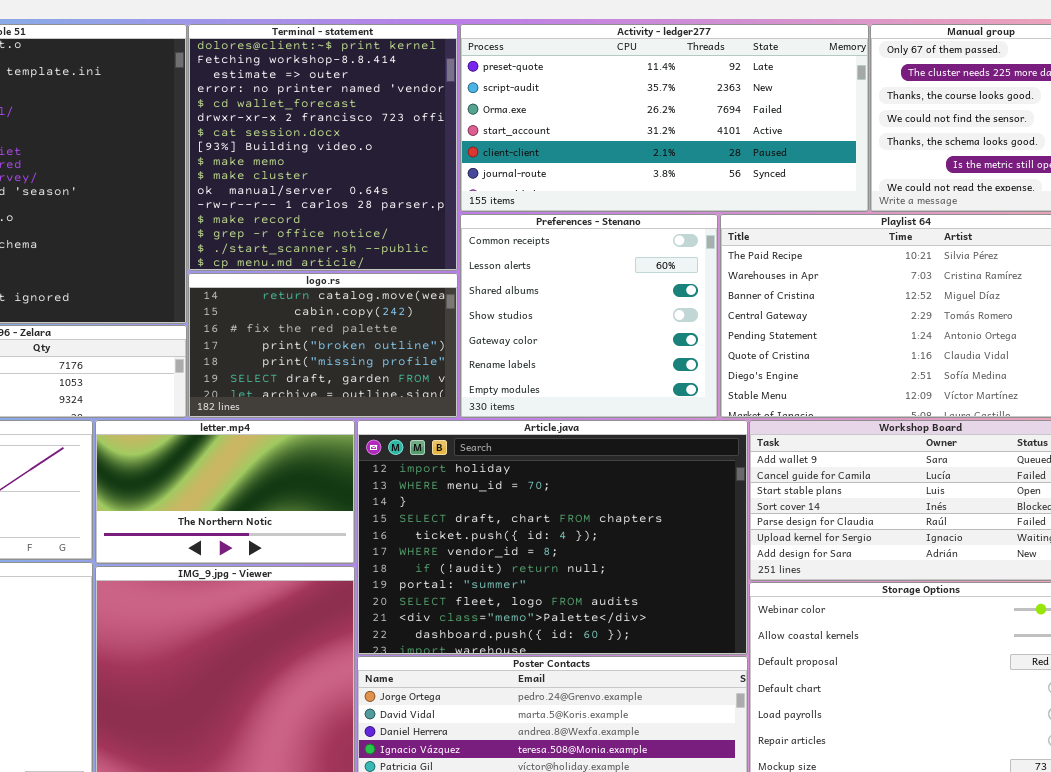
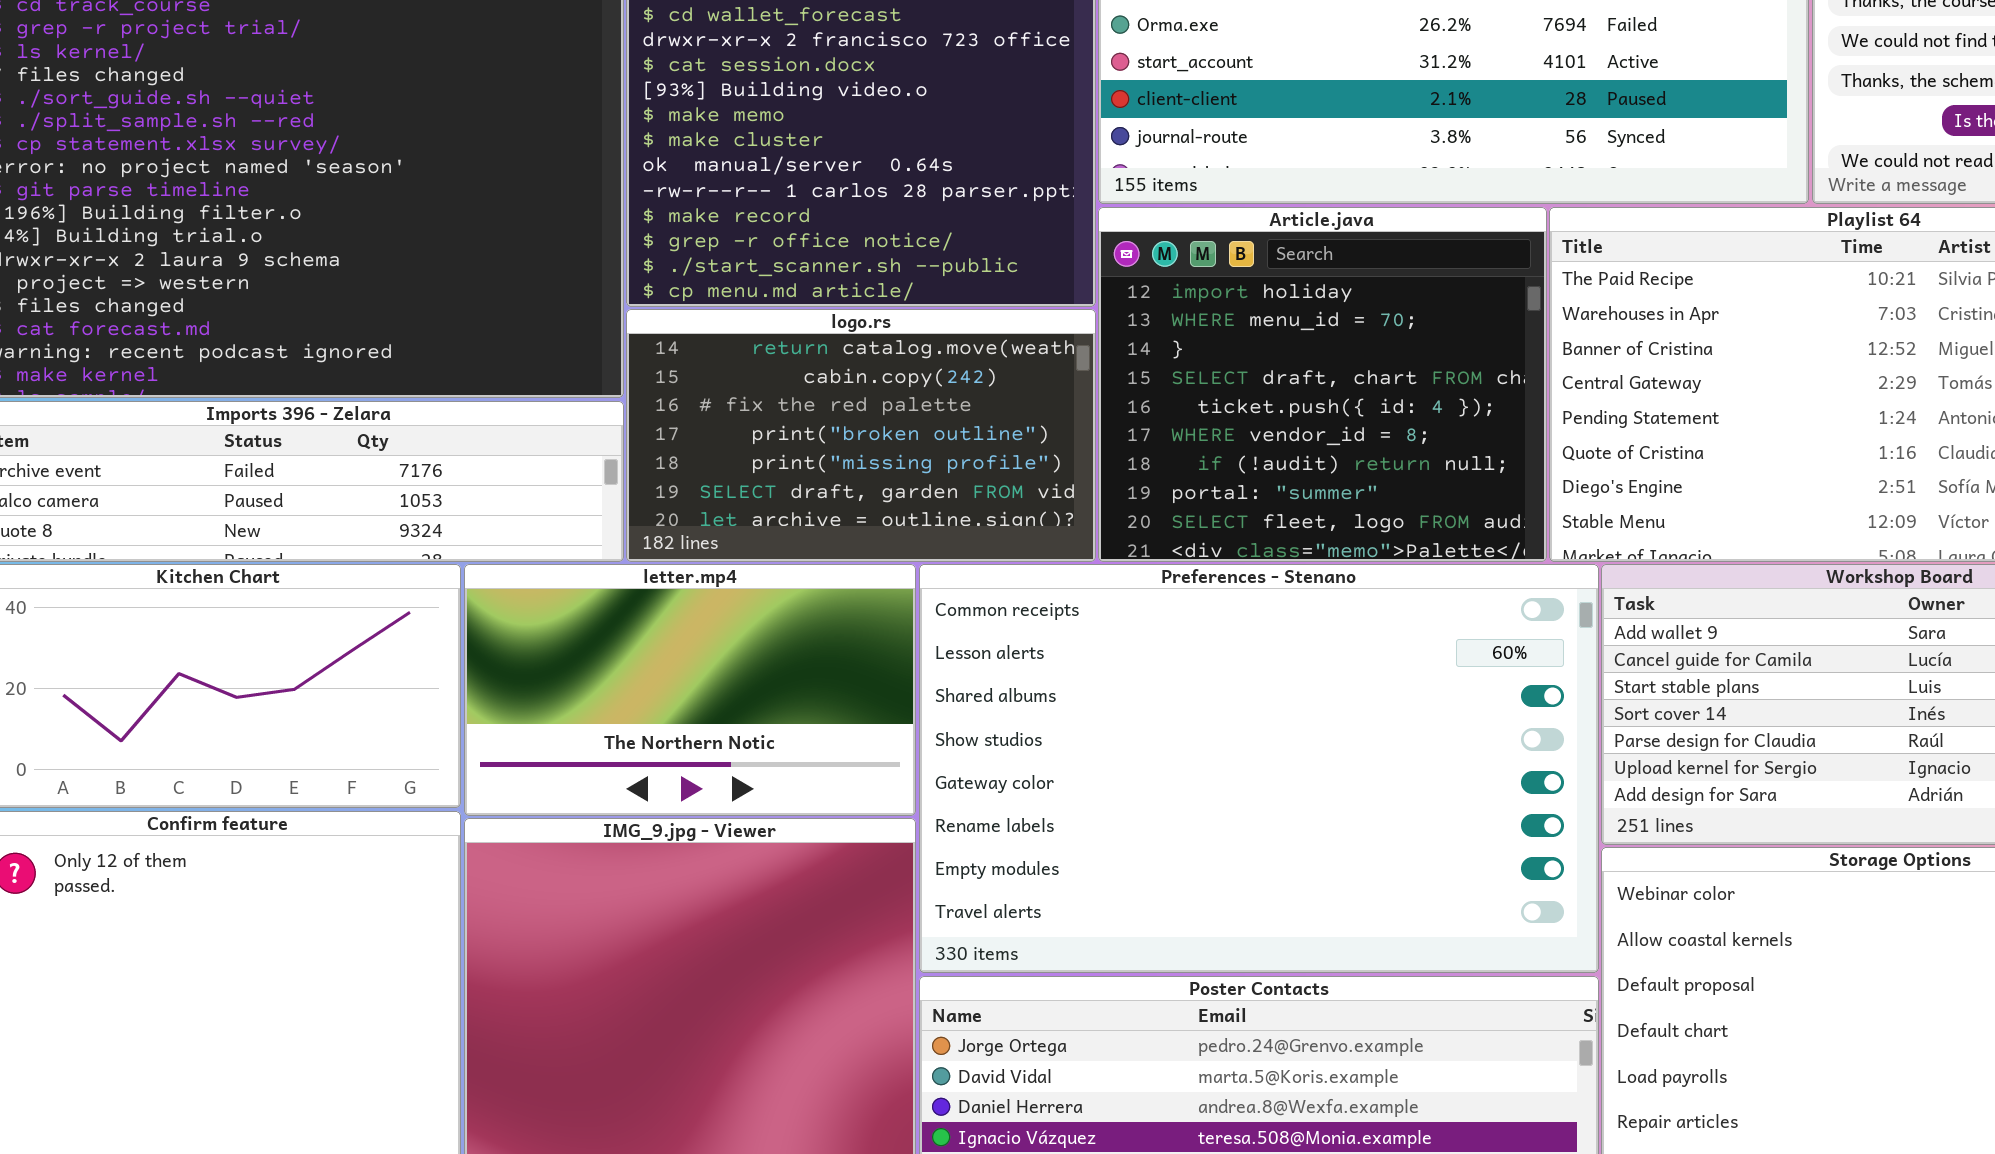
Preferences - Stenano: [460,214,718,418] -> [919,564,1599,973], moved, resized
Article.java: [357,420,748,655] -> [1098,207,1547,562], moved, resized

